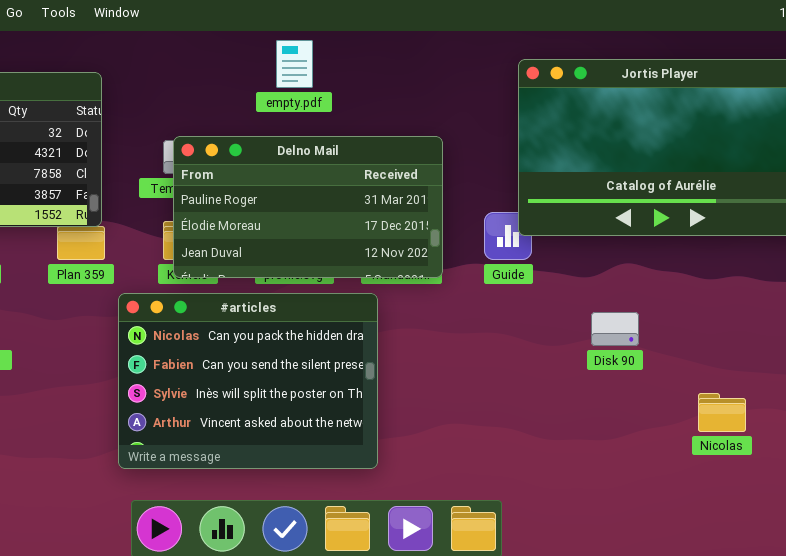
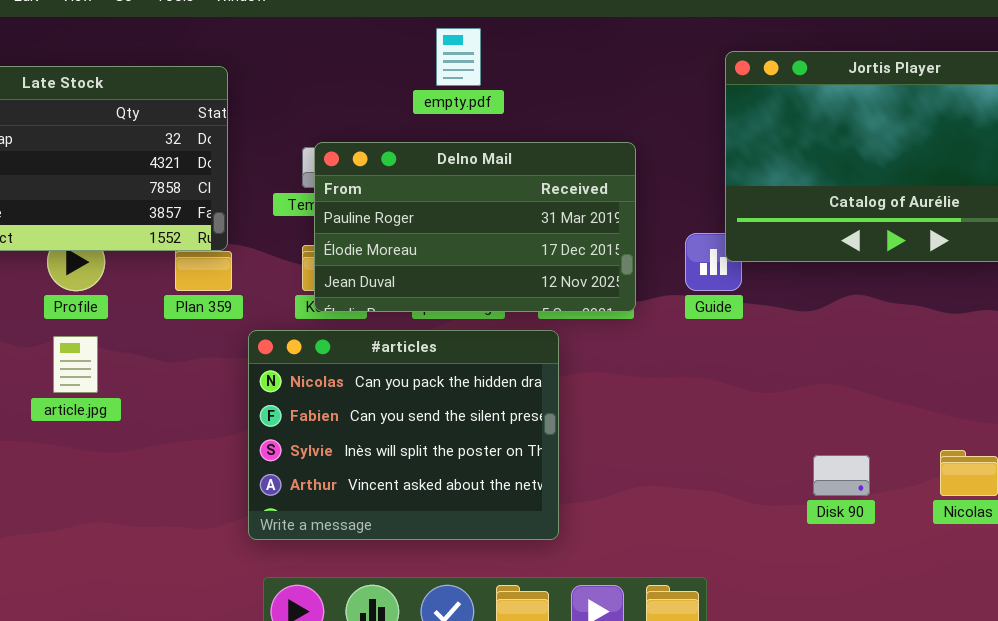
Disk 90: [591,312,639,346] -> [813,455,870,496], moved

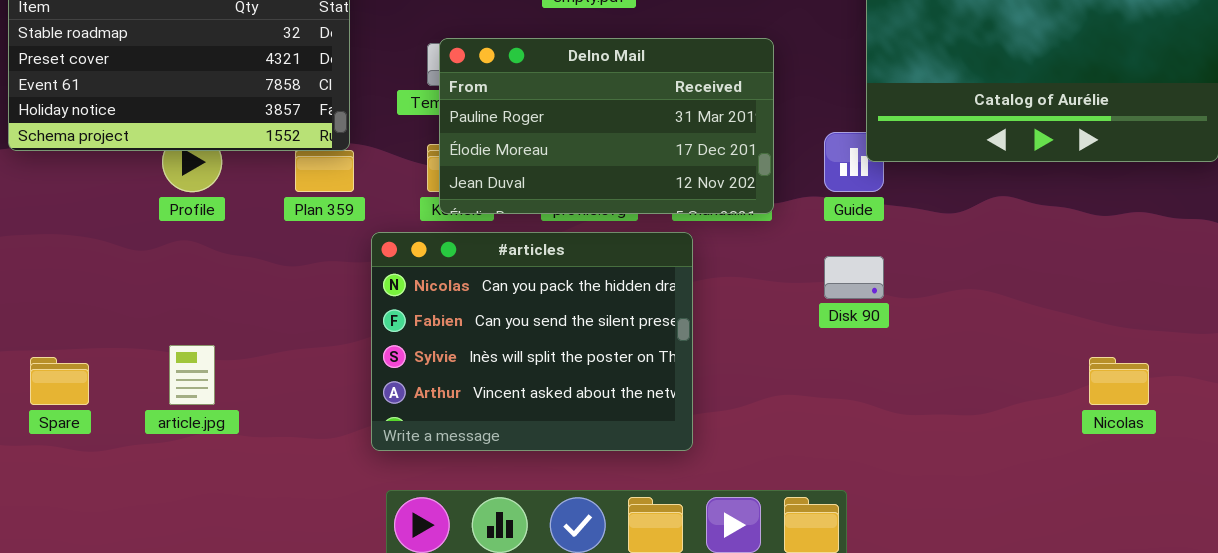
article.jpg: [53,336,98,393] -> [169,345,215,405], moved
Disk 90: [813,455,870,496] -> [824,256,884,299], moved

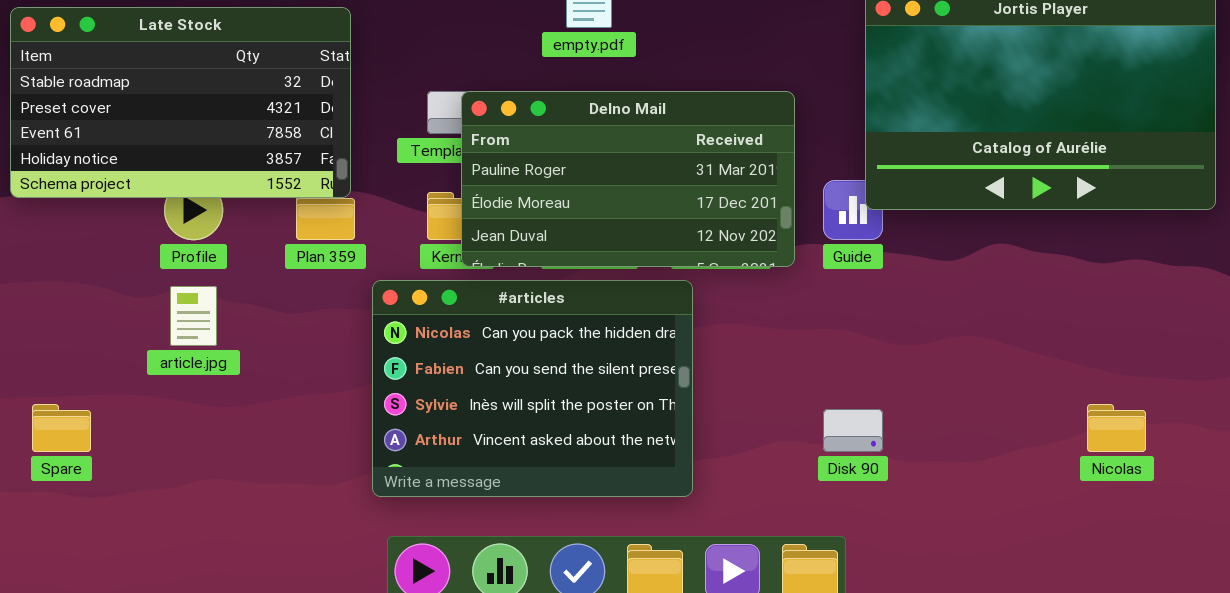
Delno Mail: [439,38,774,214] -> [461,91,795,267], moved
Disk 90: [824,256,884,299] -> [823,409,883,452], moved
article.jpg: [169,345,215,405] -> [170,286,217,346], moved

